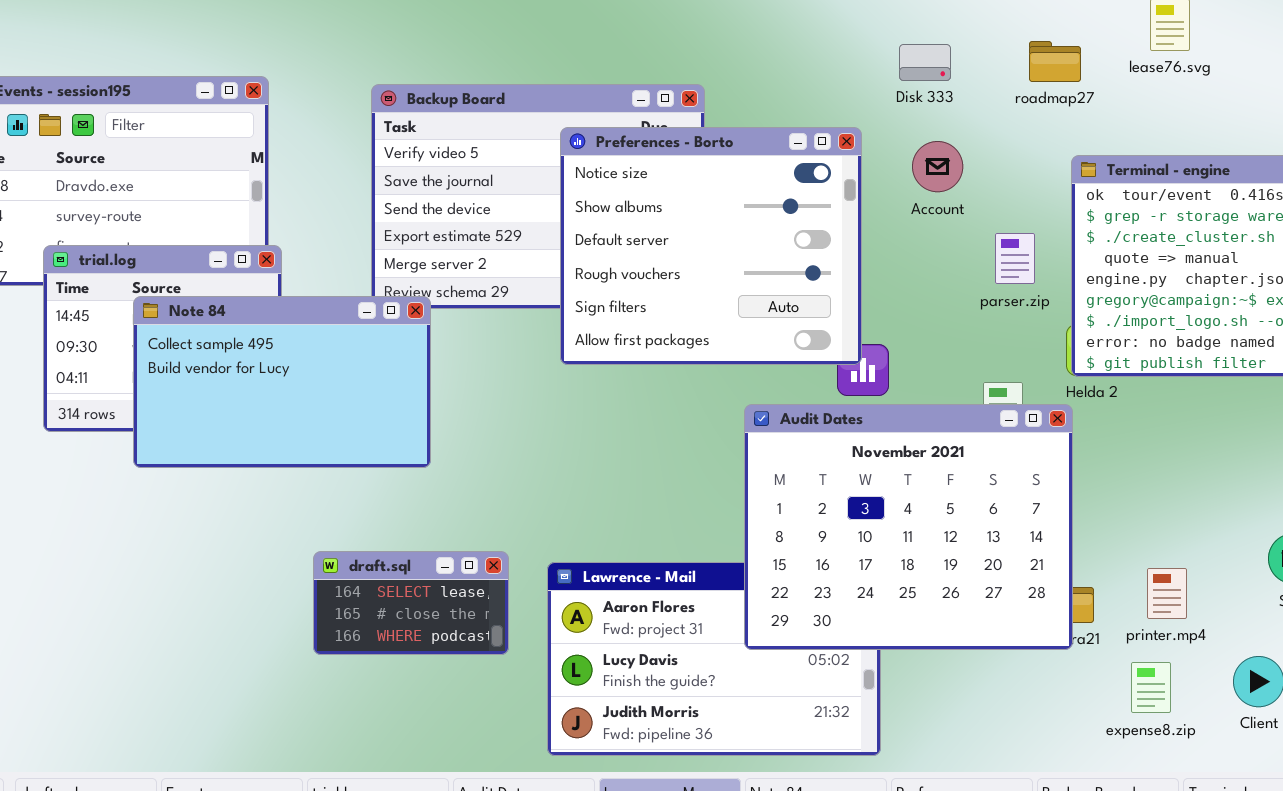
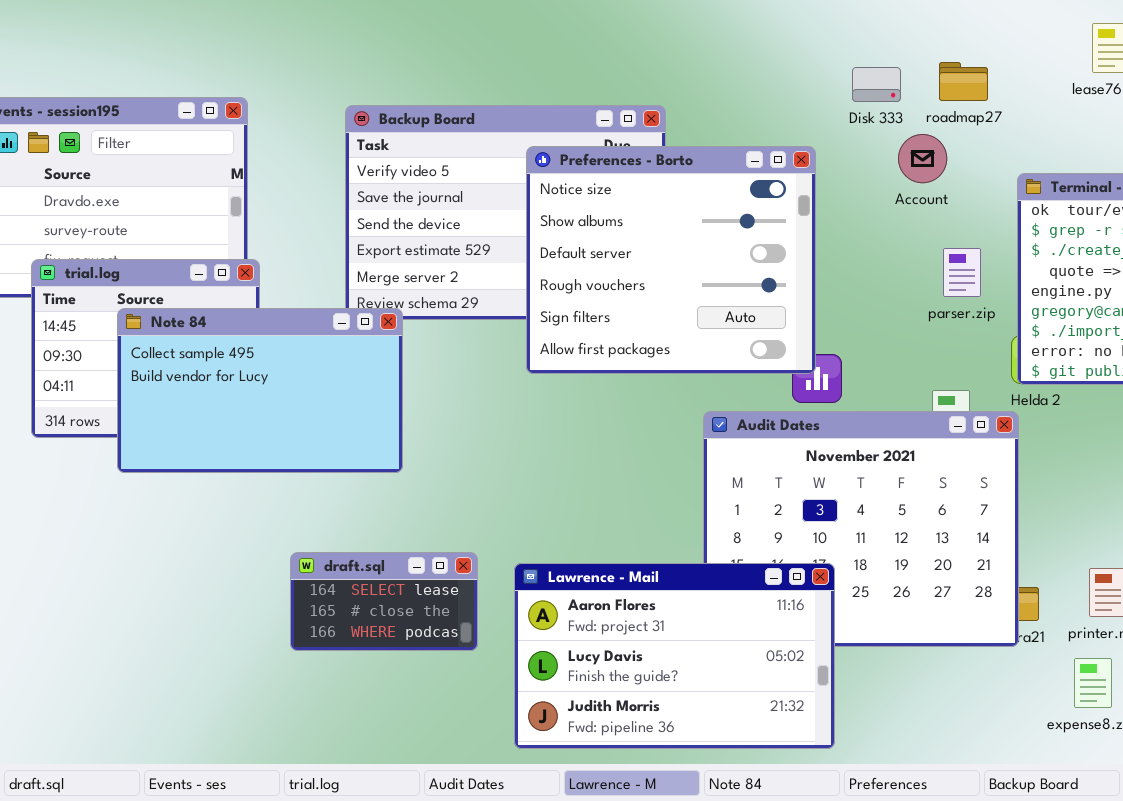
roadmap27: [1029,41,1081,82] -> [939,62,988,101], moved
Account: [912,141,963,192] -> [898,134,947,183], moved
Lawrence - Mail: [547,562,881,756] -> [514,563,835,749], raised

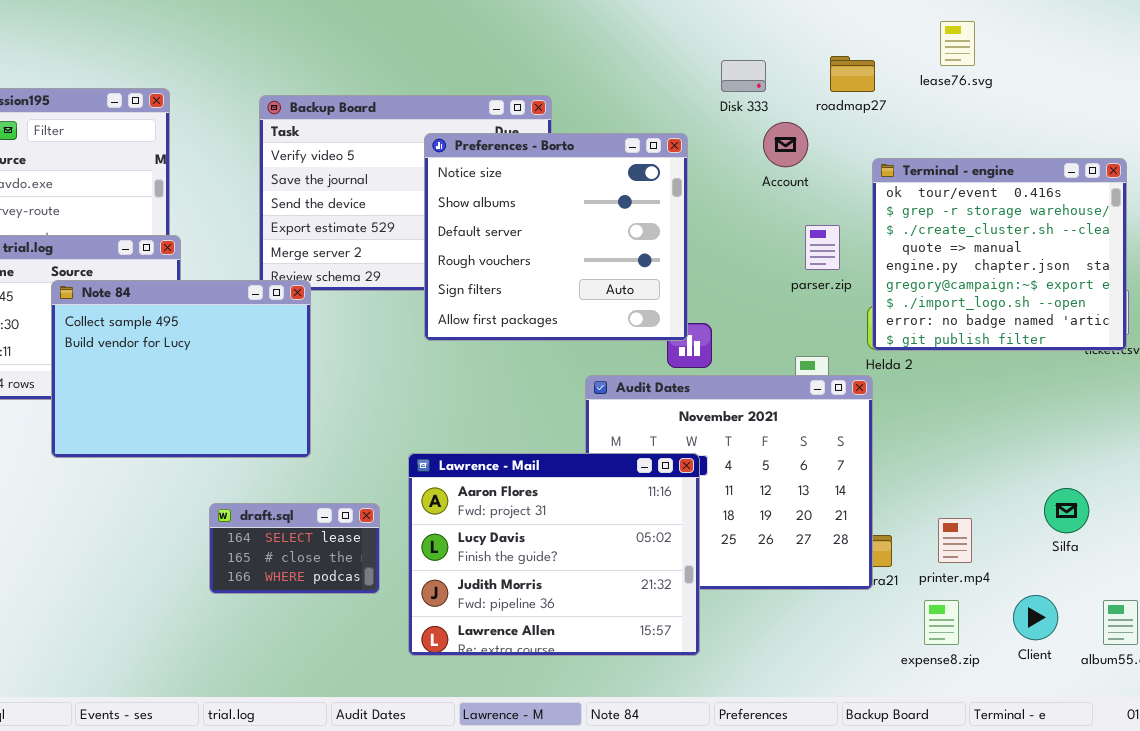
roadmap27: [939,62,988,101] -> [830,56,875,92], moved
Note 84: [117,308,403,473] -> [51,280,311,458], resized
Lawrence - Mail: [514,563,835,749] -> [408,453,700,656], moved, resized

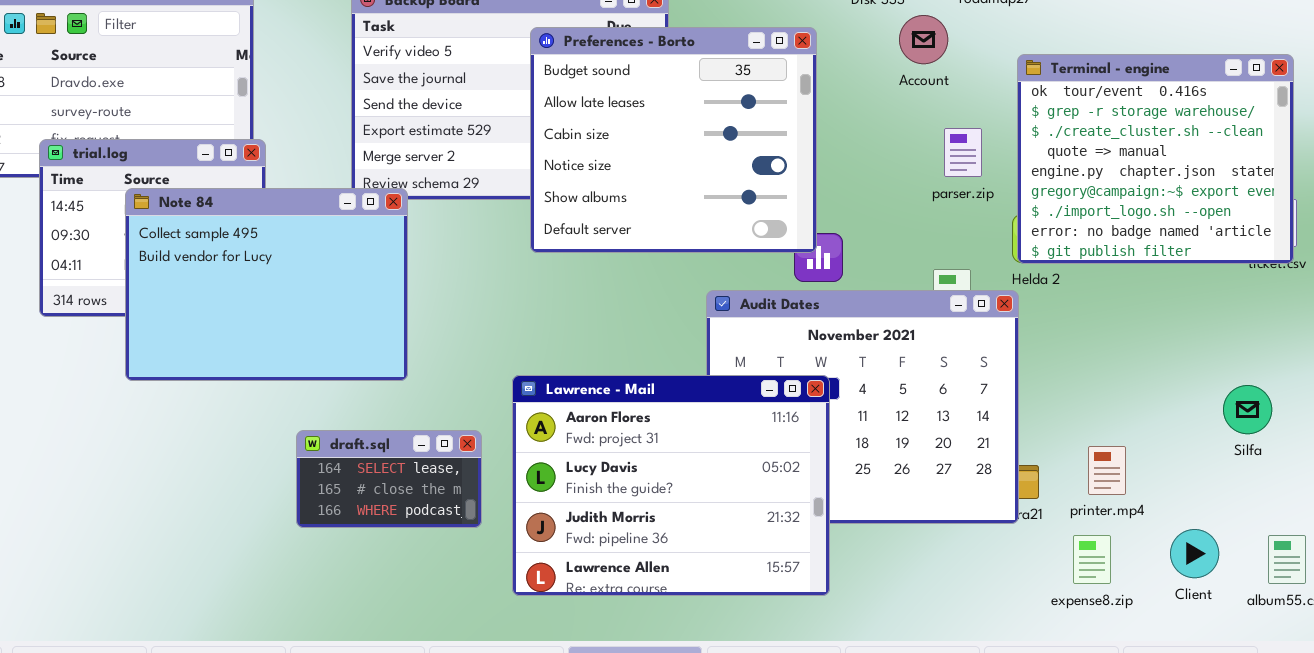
Preferences - Borto: [424,133,688,341] -> [530,27,817,253], scrolled up 3 rows
Silfa: [1044,488,1089,533] -> [1223,385,1272,434], moved

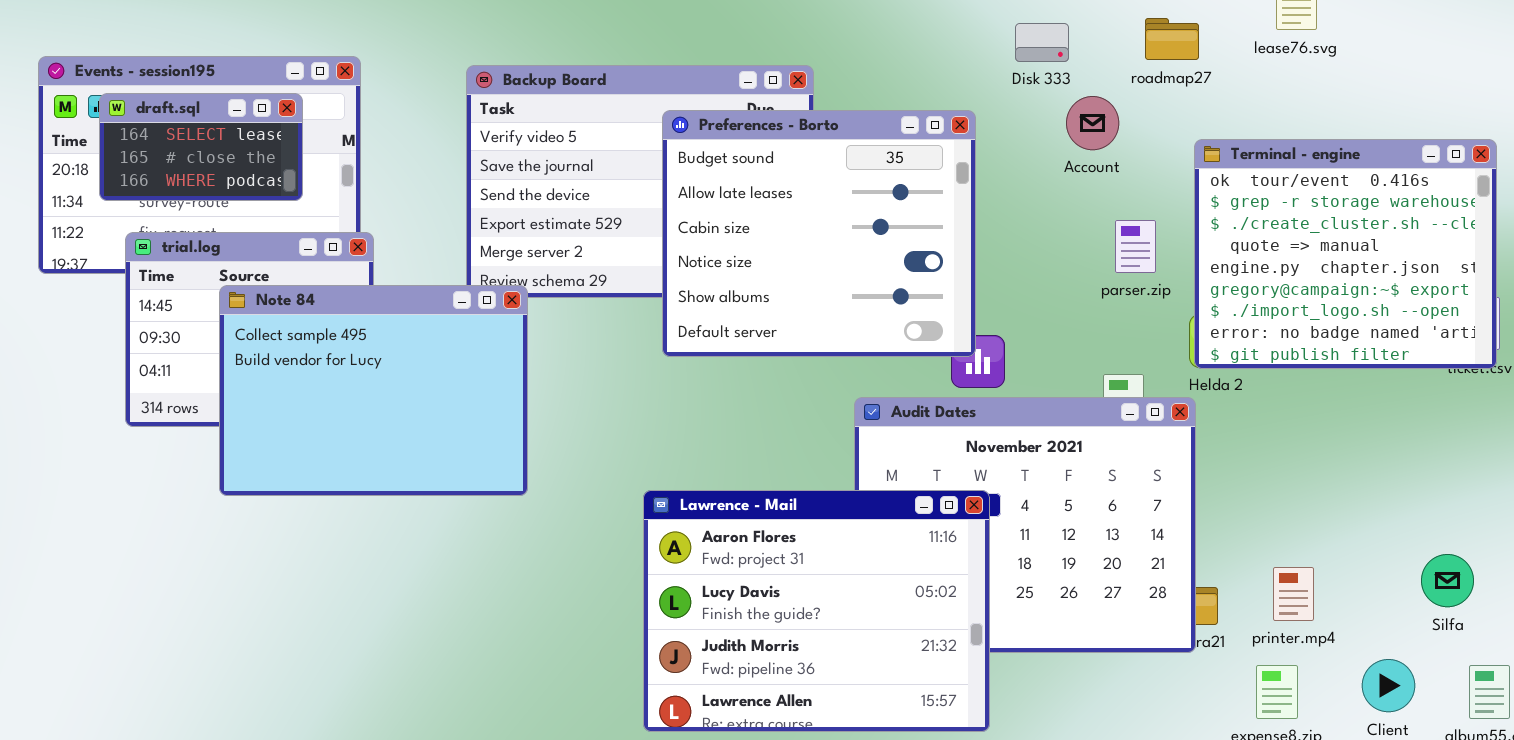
Silfa: [1223,385,1272,434] -> [1421,554,1474,607], moved
draft.sql: [296,430,482,528] -> [99,93,303,201], moved

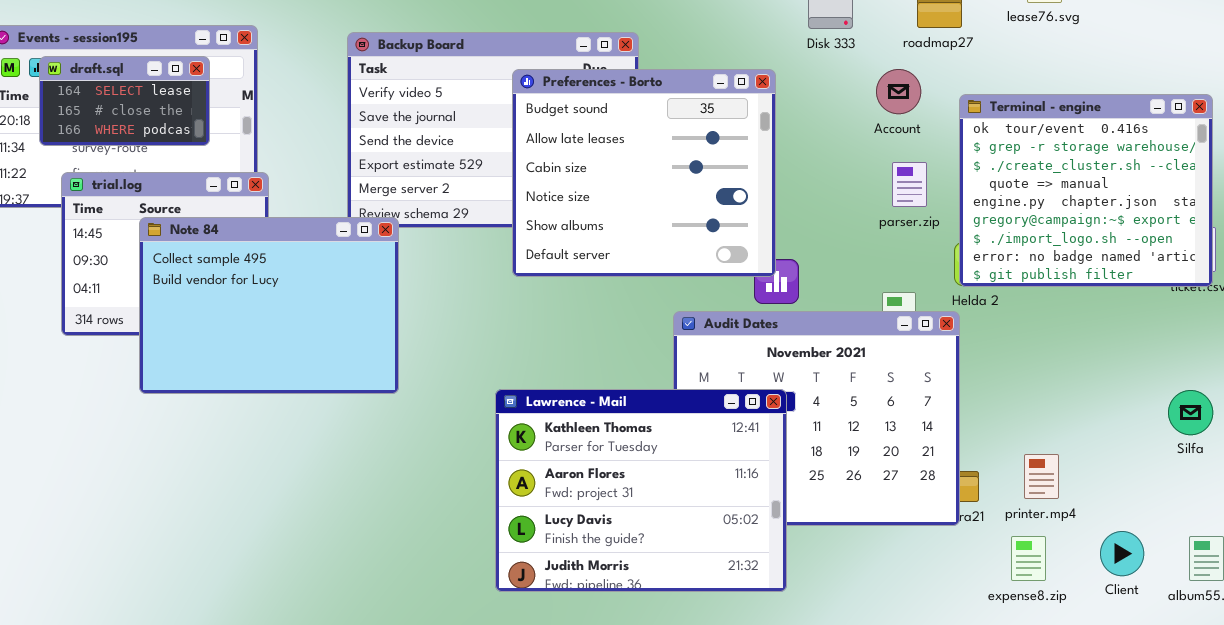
Account: [1066,96,1119,150] -> [876,69,921,114], moved
Lawrence - Mail: [643,490,990,732] -> [495,389,787,592], scrolled up 1 row
Silfa: [1421,554,1474,607] -> [1168,390,1213,435], moved

